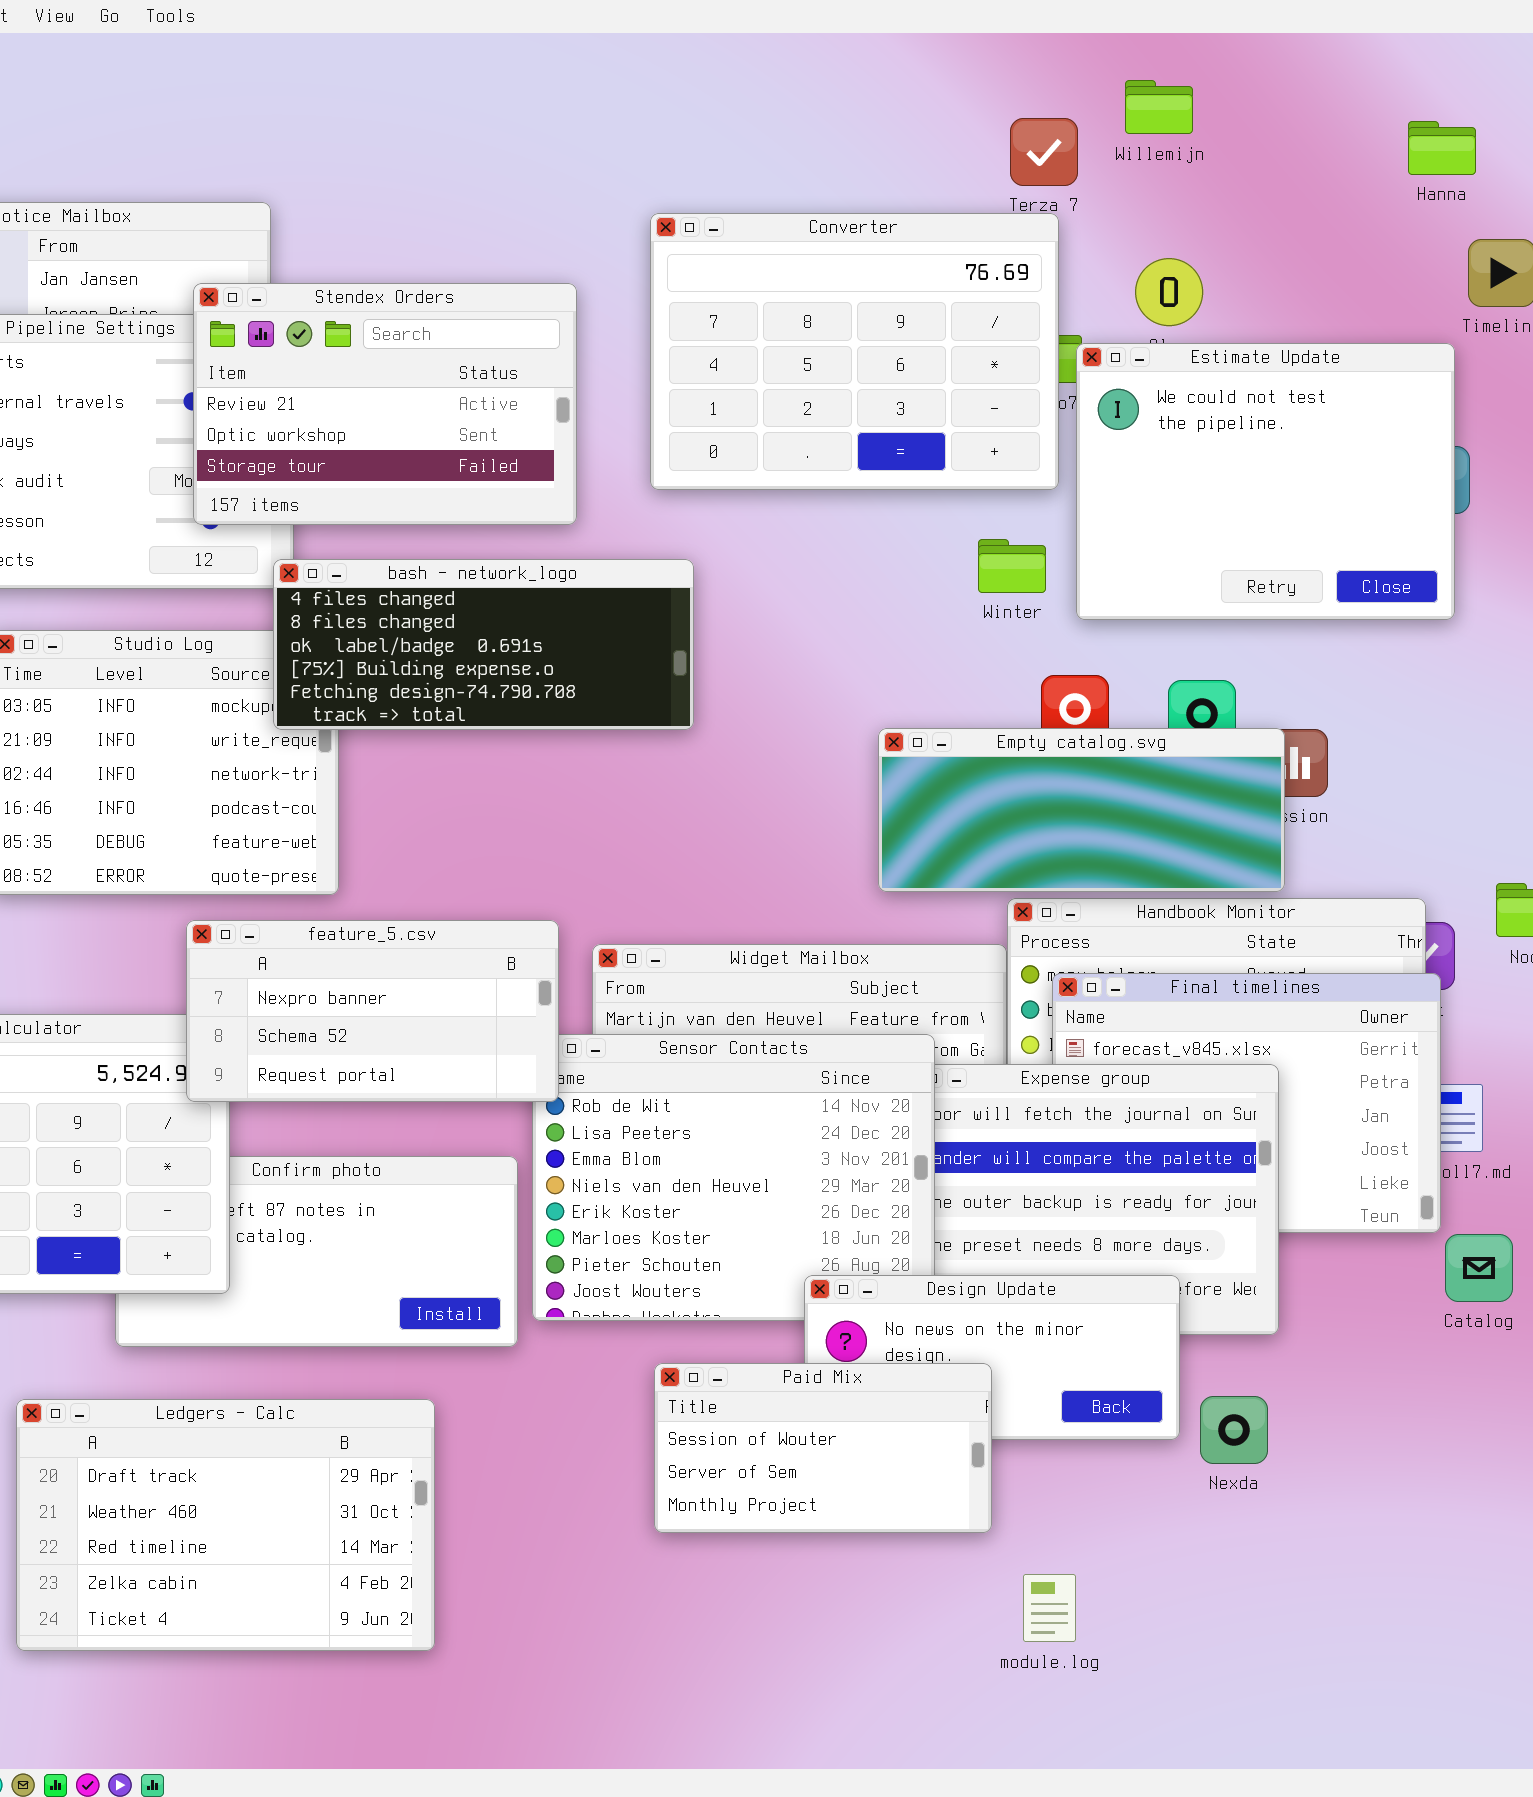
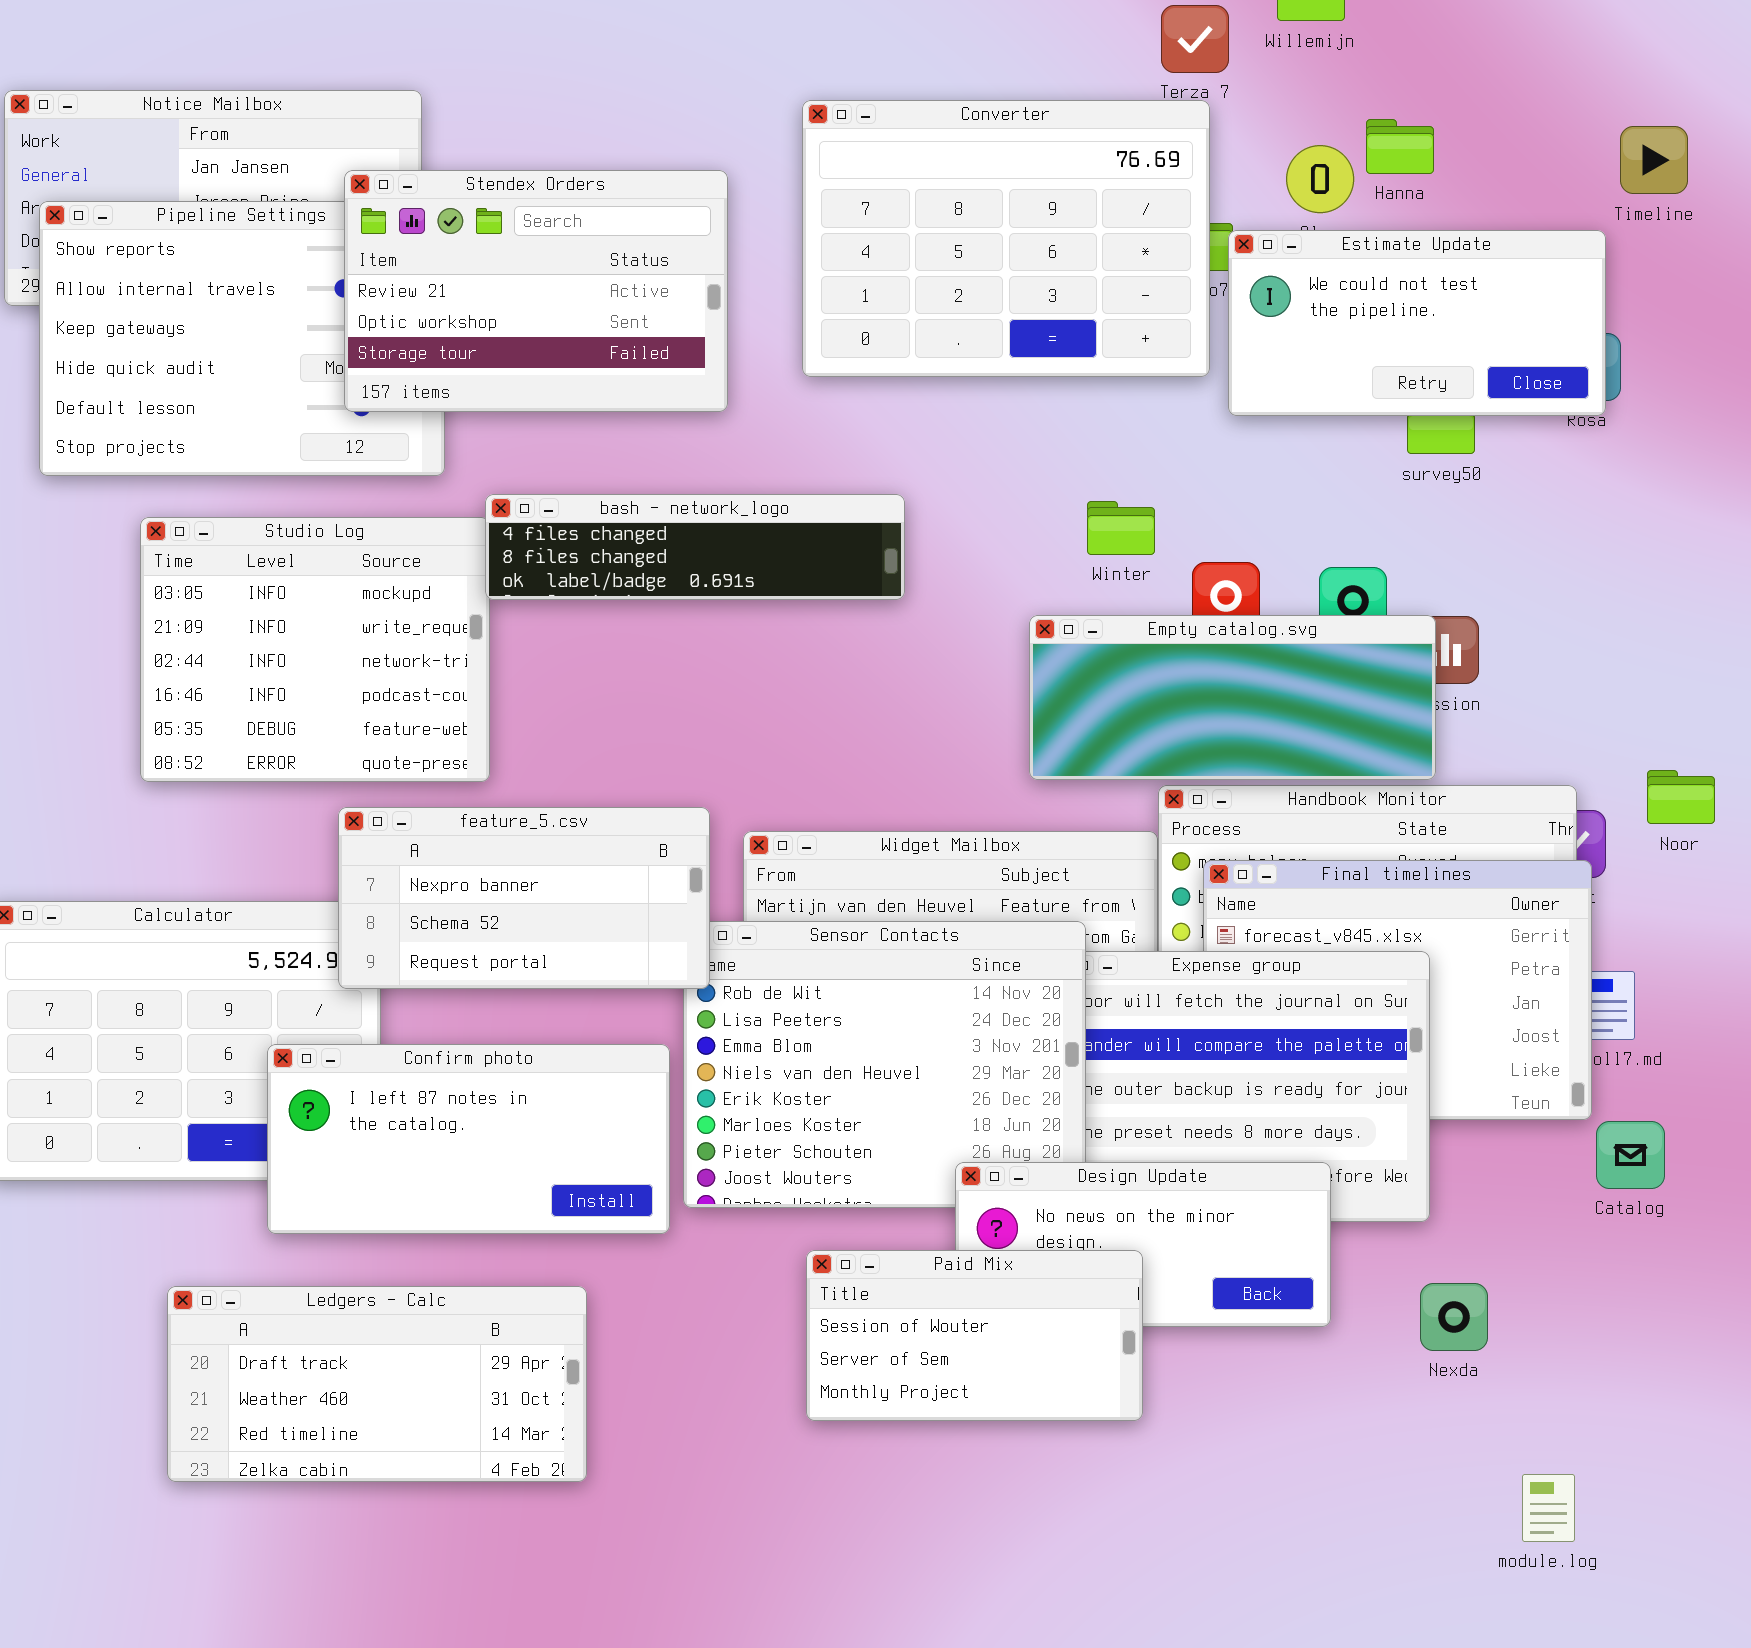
Hanna: [1408,121,1476,175] -> [1366,119,1434,174], moved
Estimate Update: [1076,343,1455,620] -> [1228,230,1606,416], resized
Winter: [978,539,1046,593] -> [1087,501,1155,555], moved
bash - network_logo: [273,559,694,730] -> [485,494,905,600], moved, resized
Confirm photo: [115,1156,518,1347] -> [267,1044,670,1234], raised
Nexda: [1200,1396,1268,1464] -> [1420,1283,1488,1351], moved
Ledgers - Calc: [16,1399,435,1651] -> [167,1286,587,1482], resized
module.log: [1023,1574,1076,1642] -> [1522,1474,1575,1542], moved

